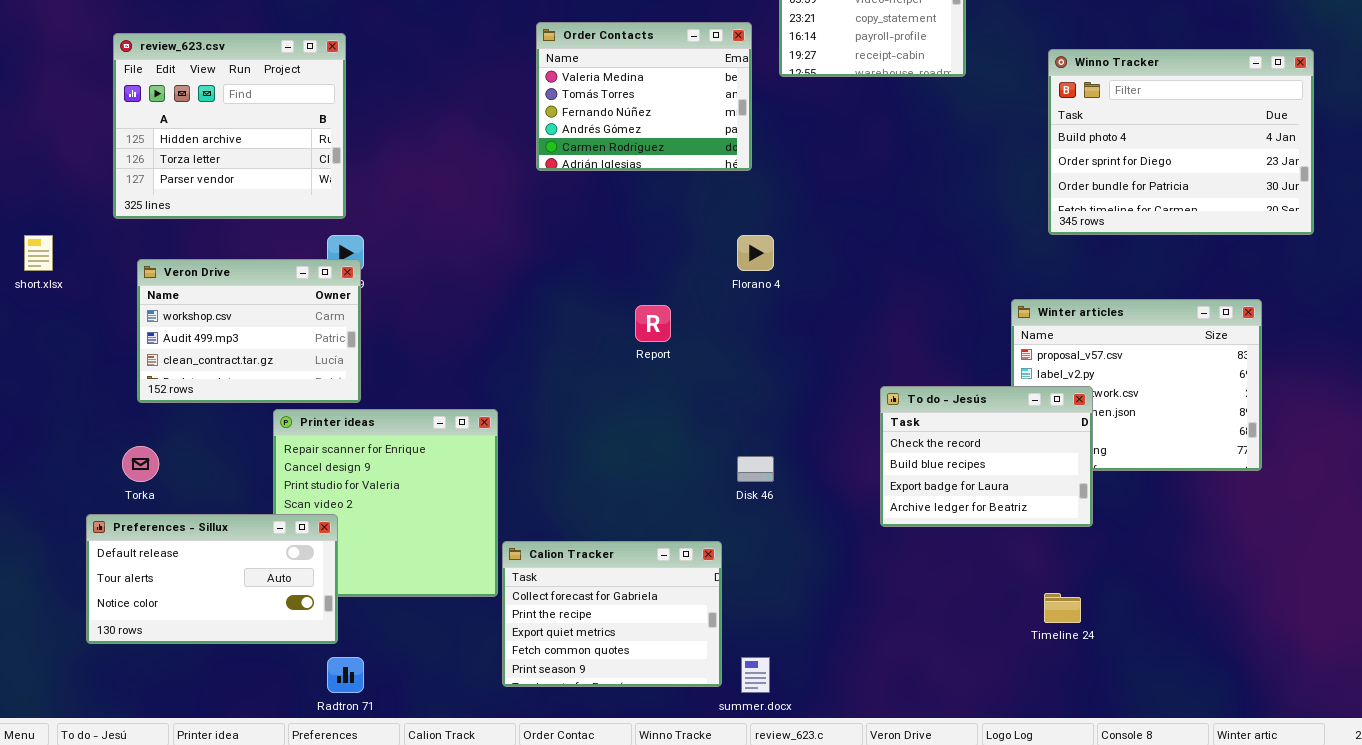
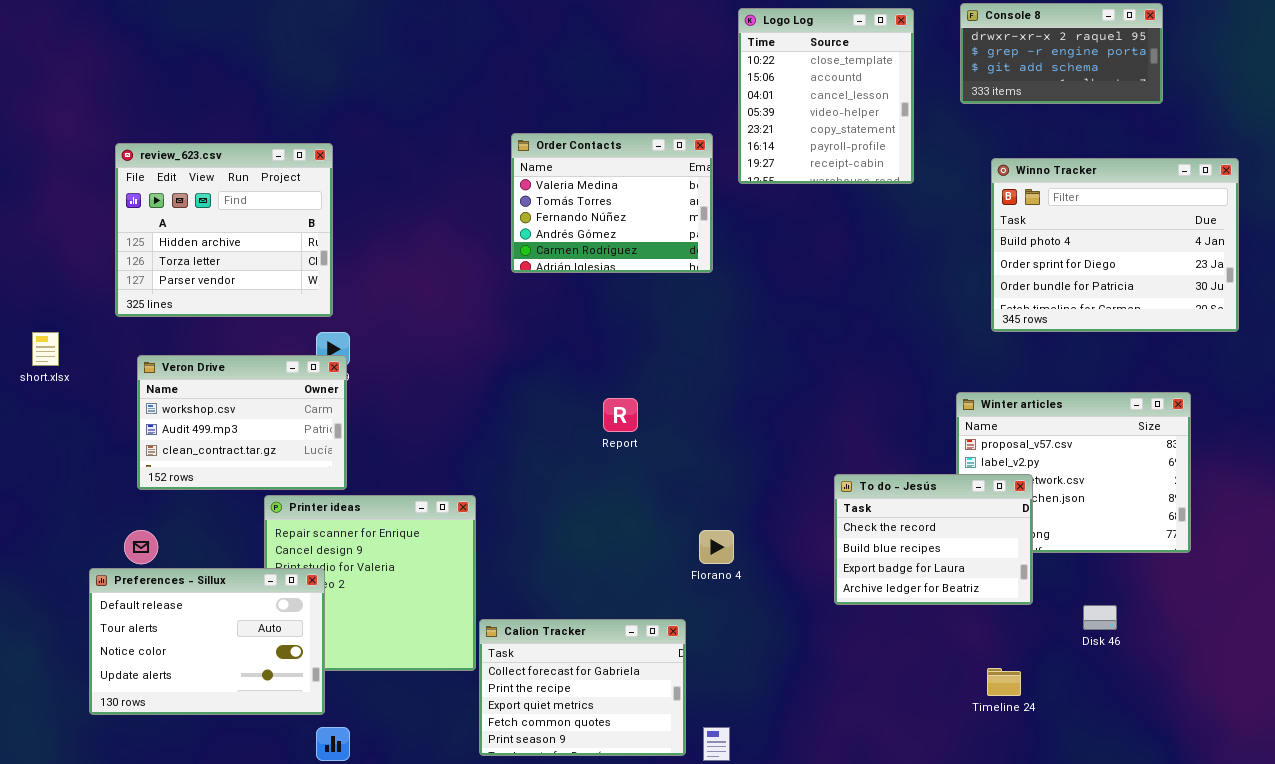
Florano 4: [737,235,774,271] -> [699,530,734,564], moved
Disk 46: [737,456,774,482] -> [1083,605,1117,630], moved
Preferences - Sillux: [86,514,338,644] -> [89,568,325,715], resized

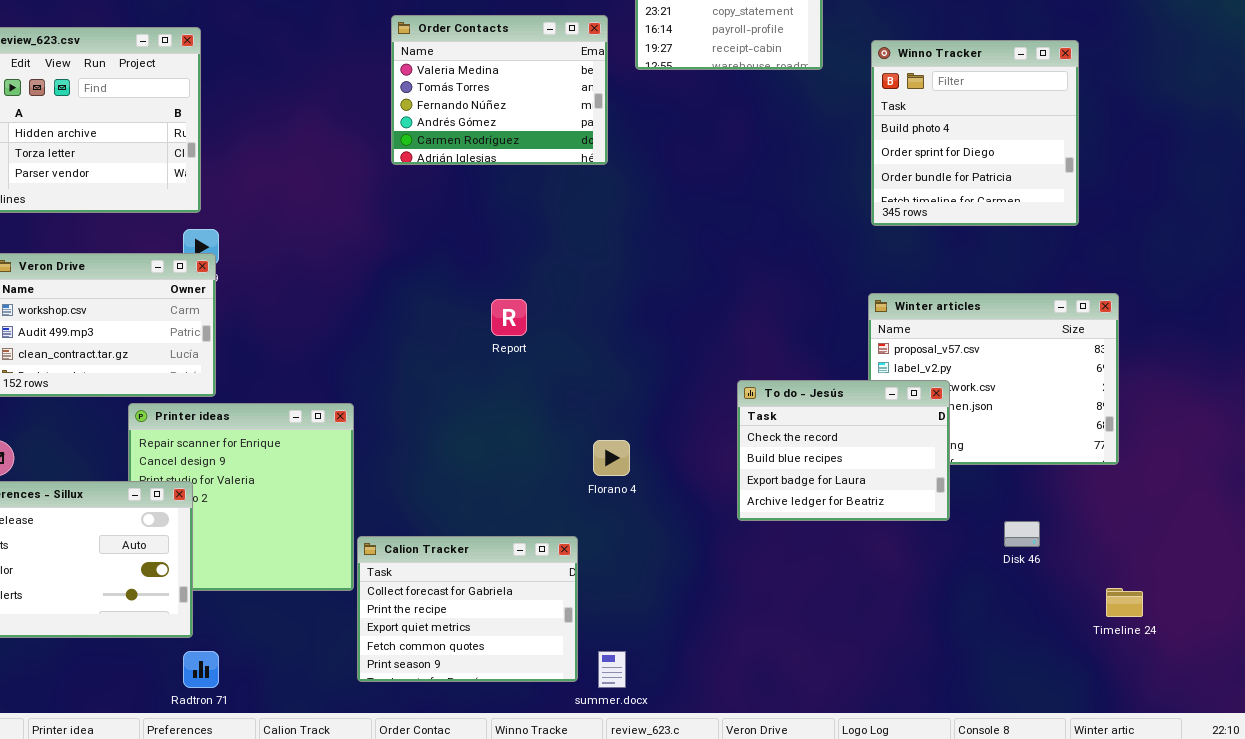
Winno Tracker: [991,158,1239,332] -> [871,40,1079,226], moved, resized
Timeline 24: [987,668,1021,696] -> [1106,588,1143,617], moved

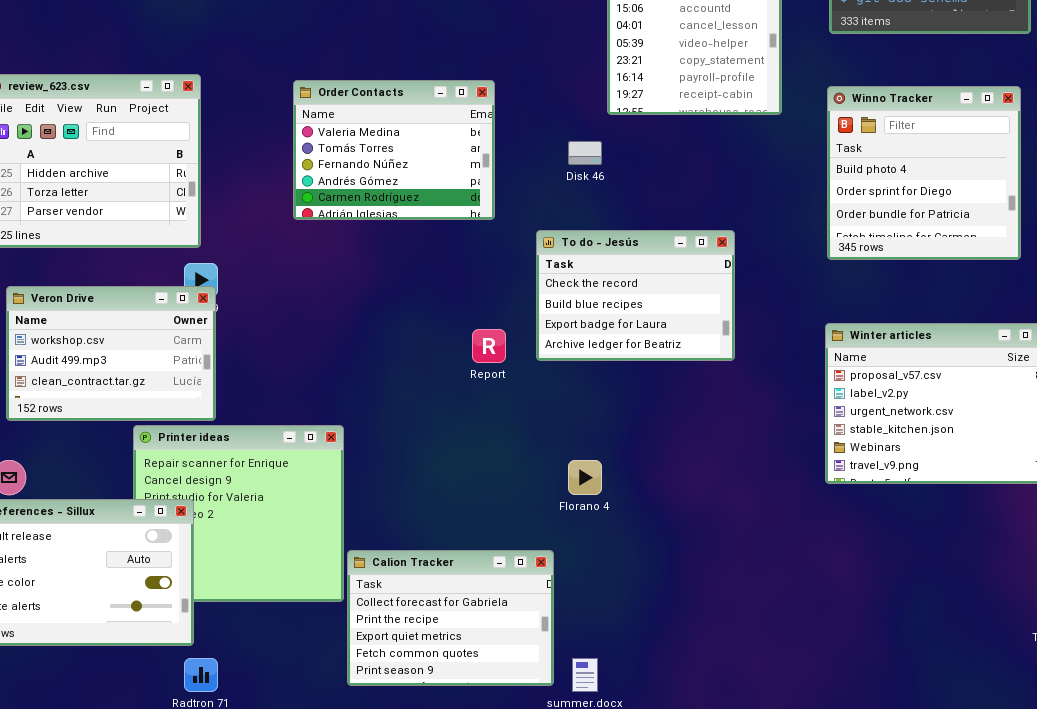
Order Contacts: [391,15,608,165] -> [293,80,495,220], moved
To do - Jesús: [737,380,950,521] -> [536,230,735,361], moved
Disk 46: [1004,521,1040,547] -> [568,141,602,165], moved

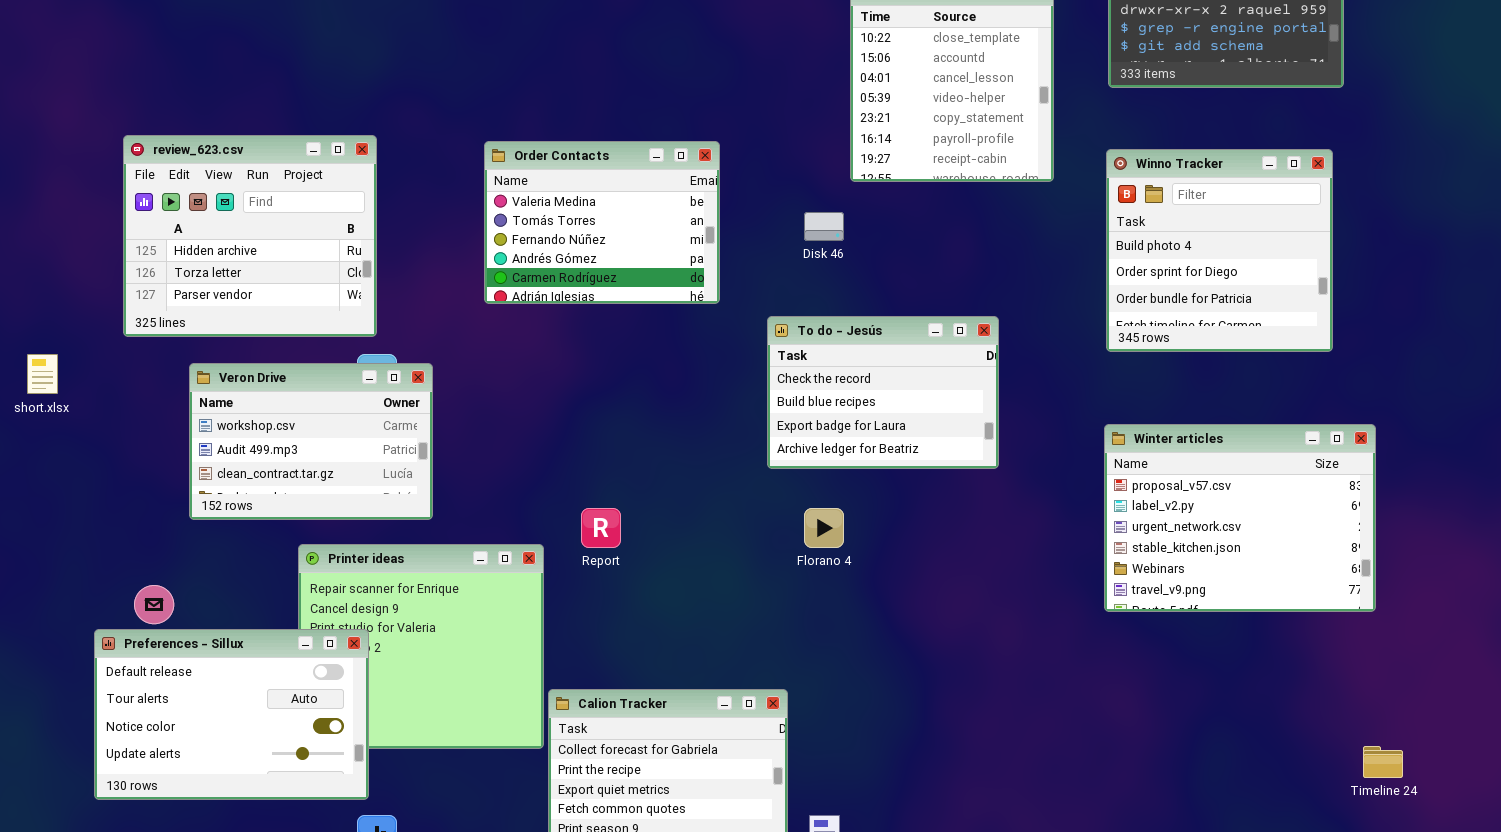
Veron Drive: [6,286,216,421] -> [189,363,433,520], moved
Report: [472,329,506,363] -> [581,508,621,548], moved
Florano 4: [568,460,602,495] -> [804,508,844,548], moved

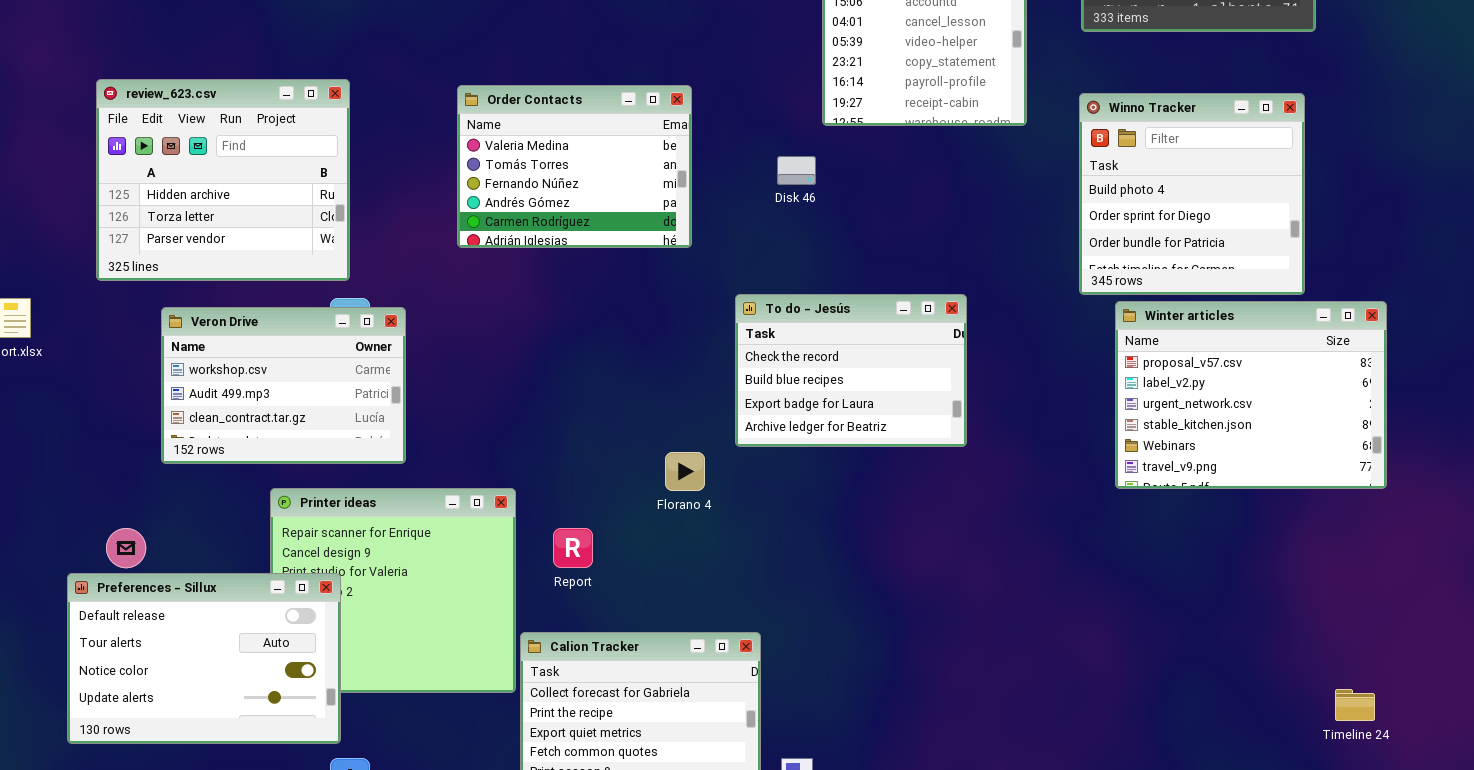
To do - Jesús: [767,316,999,469] -> [735,294,967,447], moved
Winter articles: [1104,424,1376,612] -> [1115,301,1387,489], moved
Report: [581,508,621,548] -> [553,528,593,568], moved
Florano 4: [804,508,844,548] -> [665,452,705,491], moved

